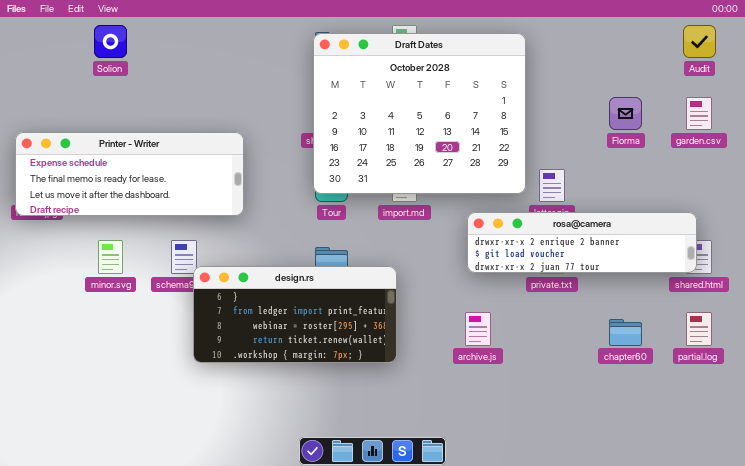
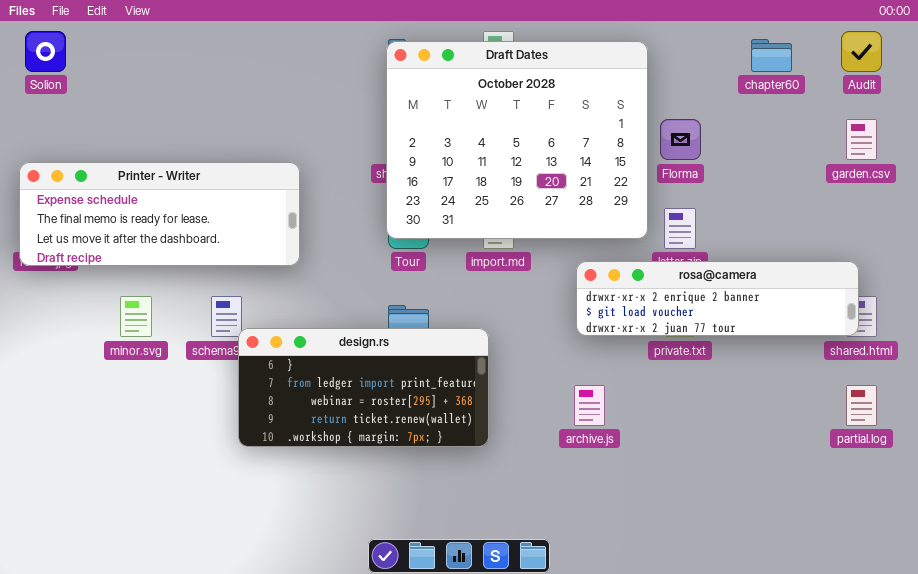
Solion: [94,25,127,58] -> [25,31,66,72], moved
Florma: [609,97,642,130] -> [660,119,701,160], moved
chapter60: [609,319,642,346] -> [751,39,792,72], moved

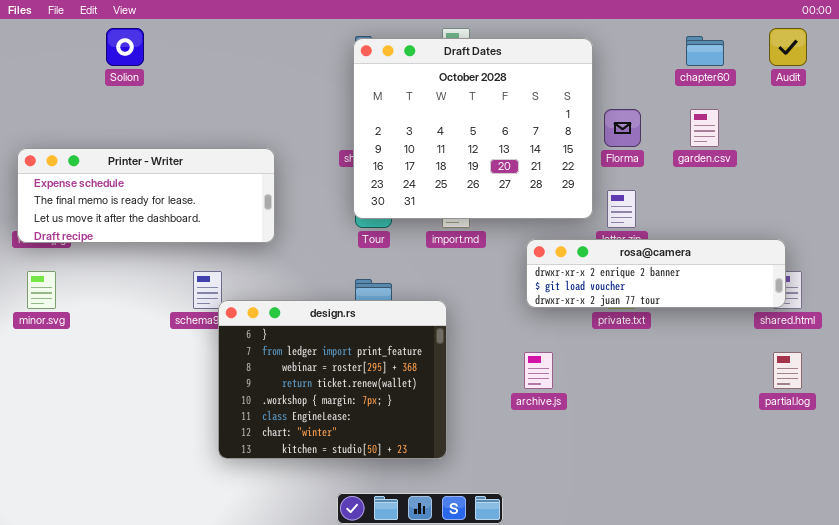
Solion: [25,31,66,72] -> [106,28,144,66], moved
garden.csv: [846,119,877,160] -> [690,109,719,147], moved
minor.svg: [120,296,152,337] -> [27,271,56,309], moved
design.rs: [238,328,489,447] -> [218,300,447,459], resized

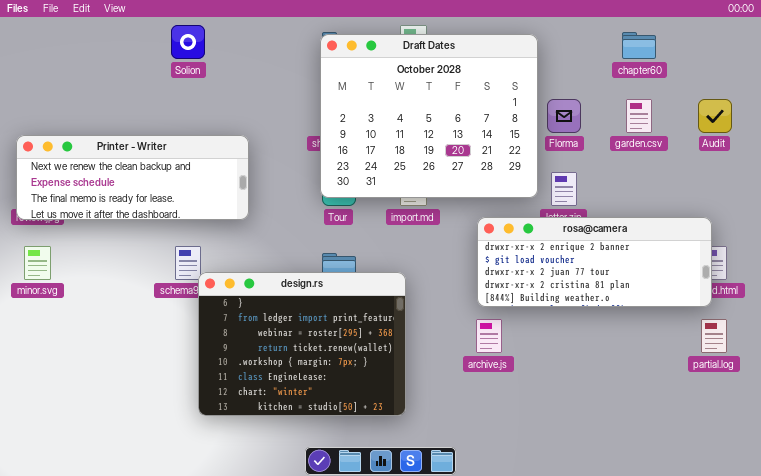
Solion: [106,28,144,66] -> [171,25,205,59], moved
Audit: [769,28,807,66] -> [698,99,732,133], moved
Printer - Writer: [17,148,275,243] -> [16,135,249,220], scrolled up 1 row
rosa@camera: [526,239,786,308] -> [477,217,712,307], resized

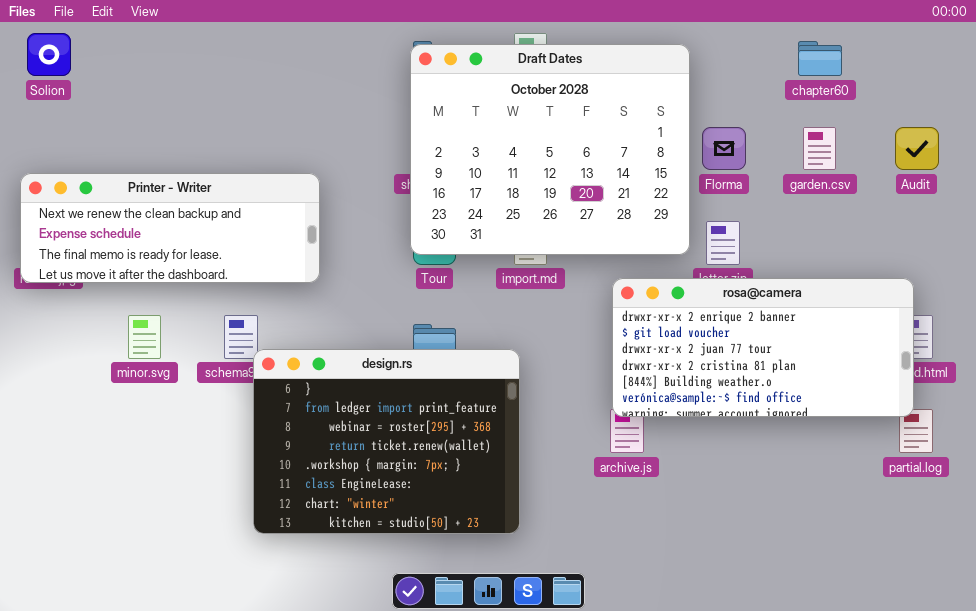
Solion: [171,25,205,59] -> [27,33,71,76], moved
rosa@camera: [477,217,712,307] -> [612,278,914,417], resized
minor.svg: [24,246,51,280] -> [128,315,161,359], moved

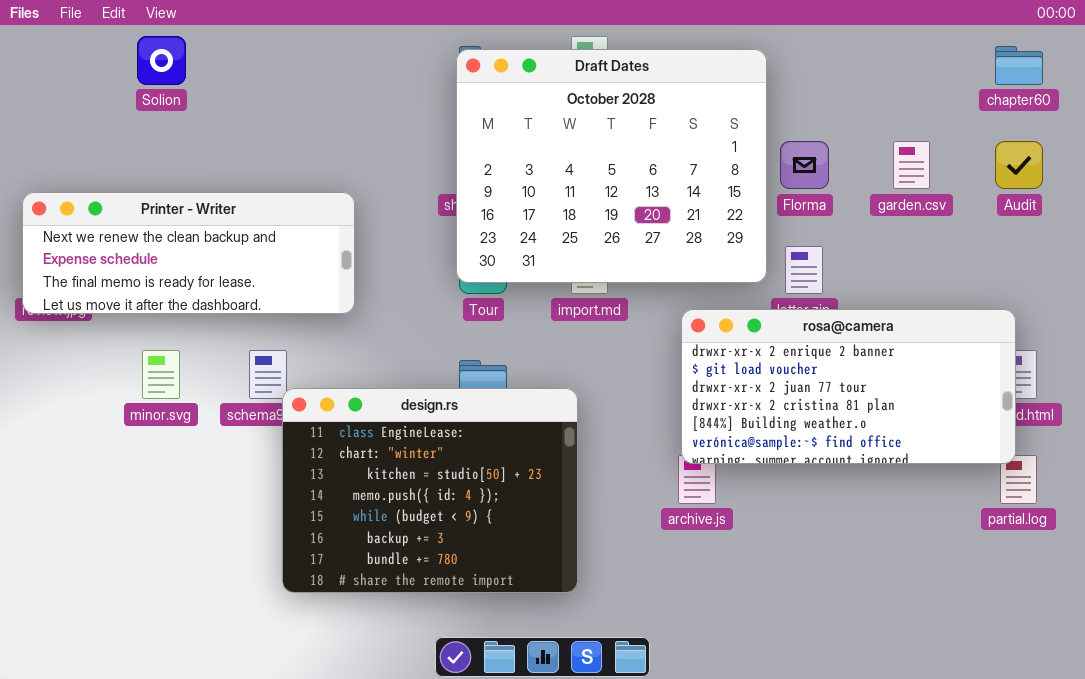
Solion: [27,33,71,76] -> [137,36,186,85], moved
chapter60: [798,41,842,76] -> [995,46,1043,85], moved
design.rs: [253,349,520,534] -> [282,388,578,593], scrolled down 5 rows

